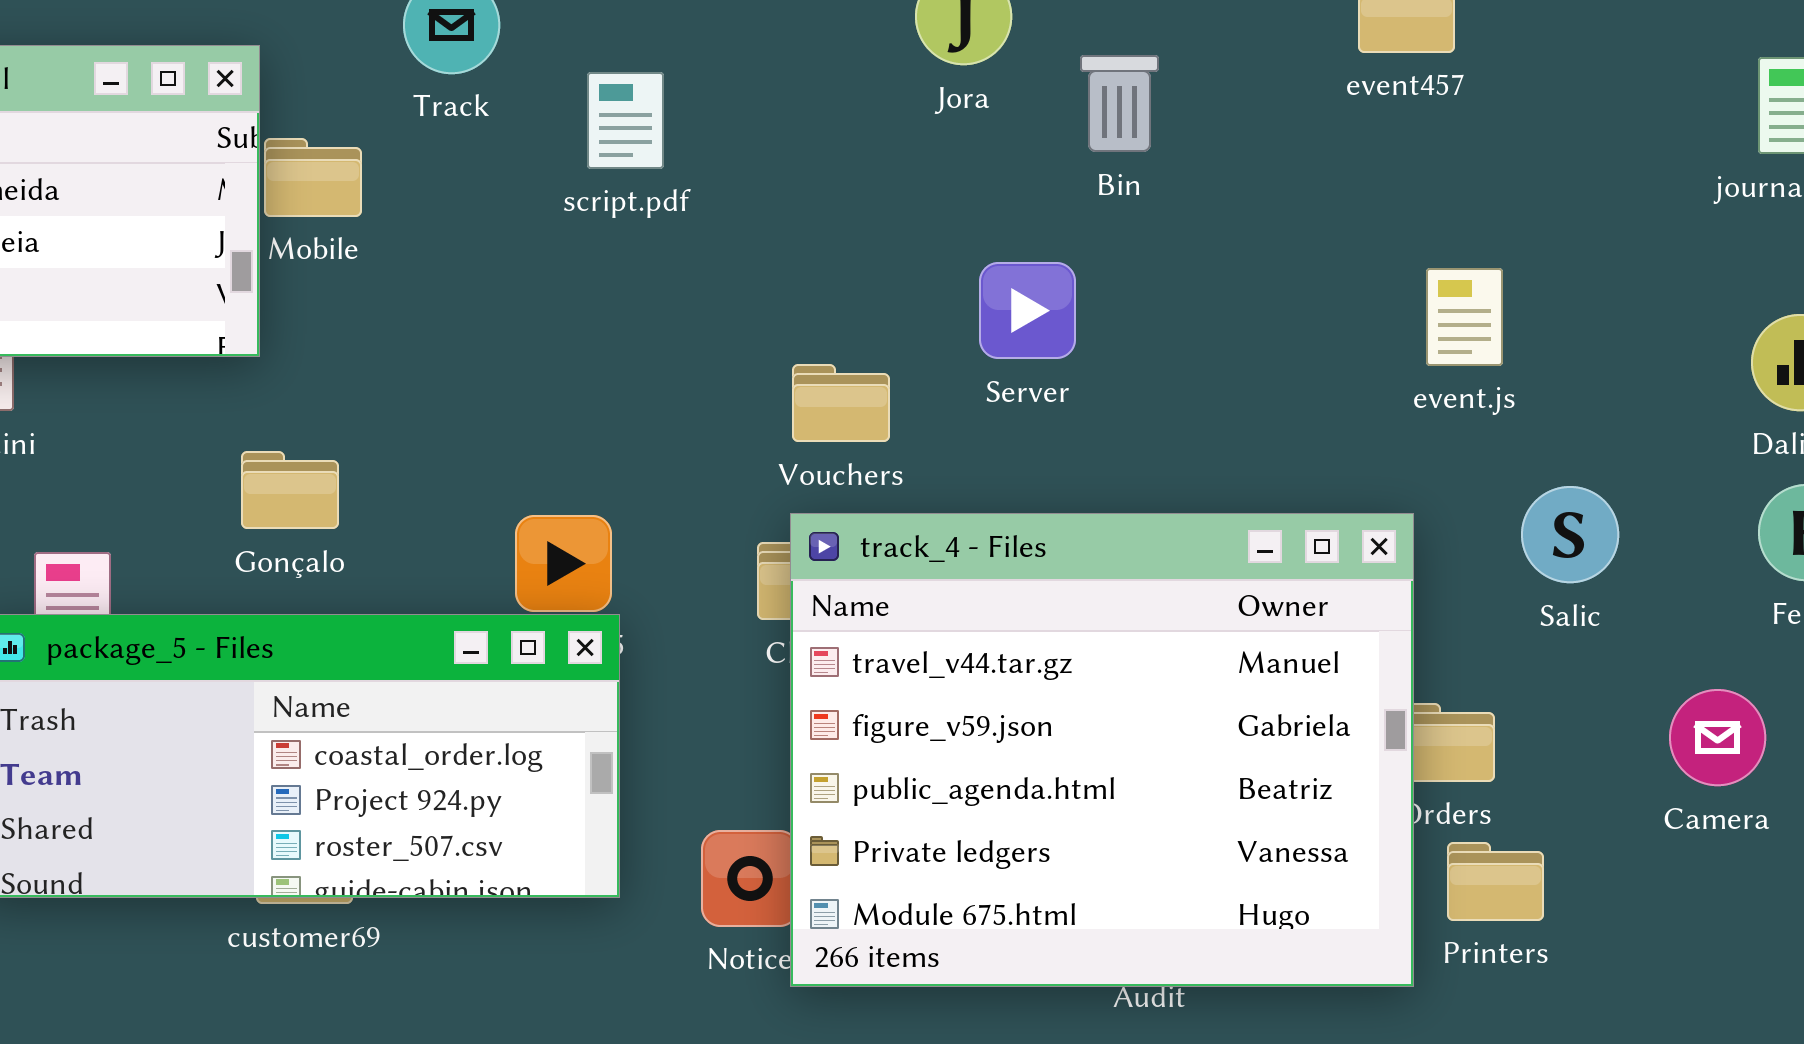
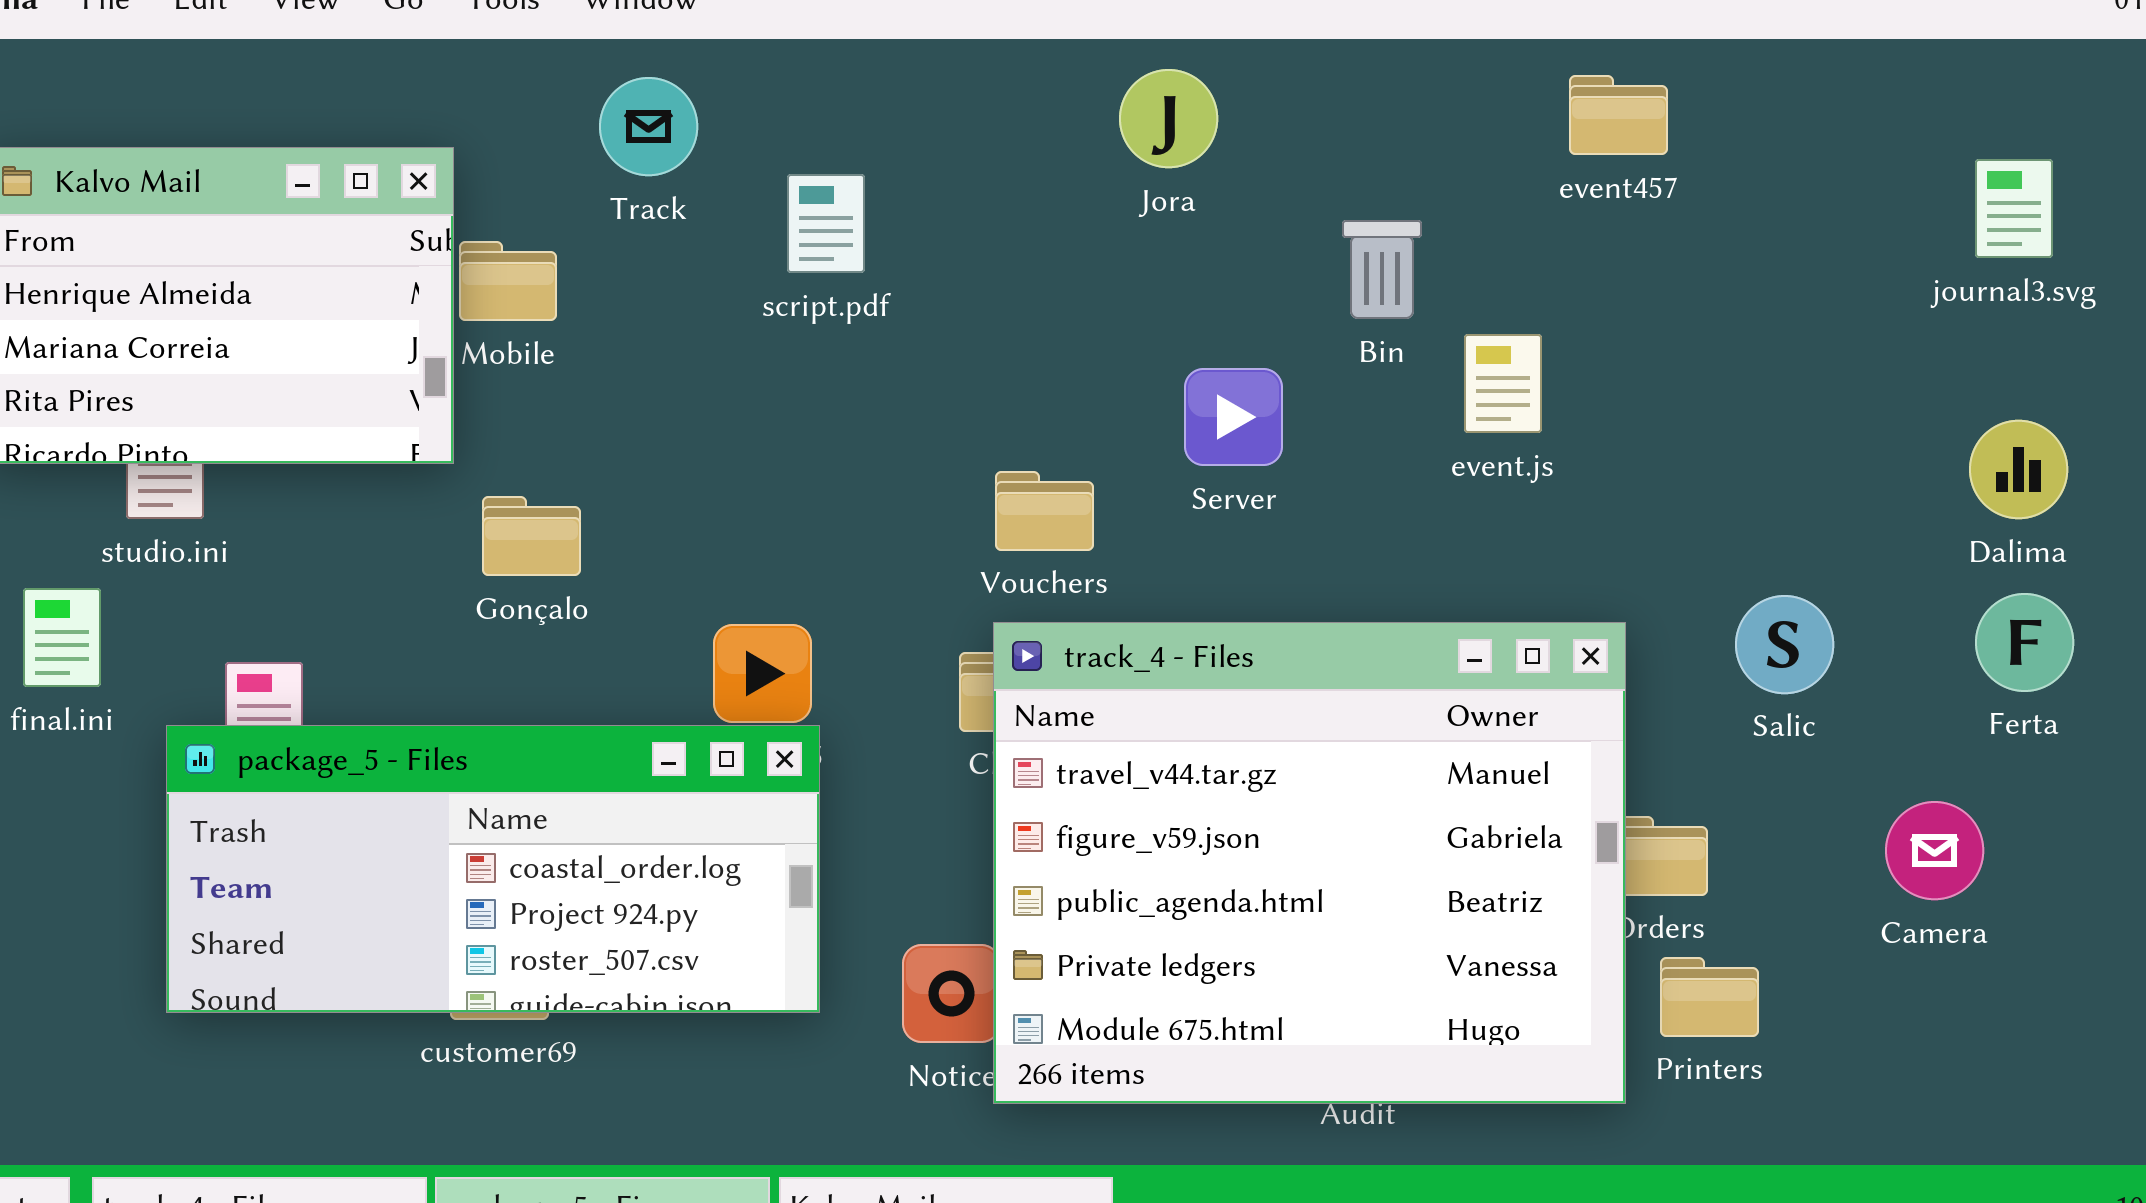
Bin: [1080,55,1159,152] -> [1342,220,1422,319], moved
event.js: [1426,268,1503,366] -> [1464,334,1542,433], moved
Gonçalo: [241,451,339,529] -> [482,496,581,576], moved

